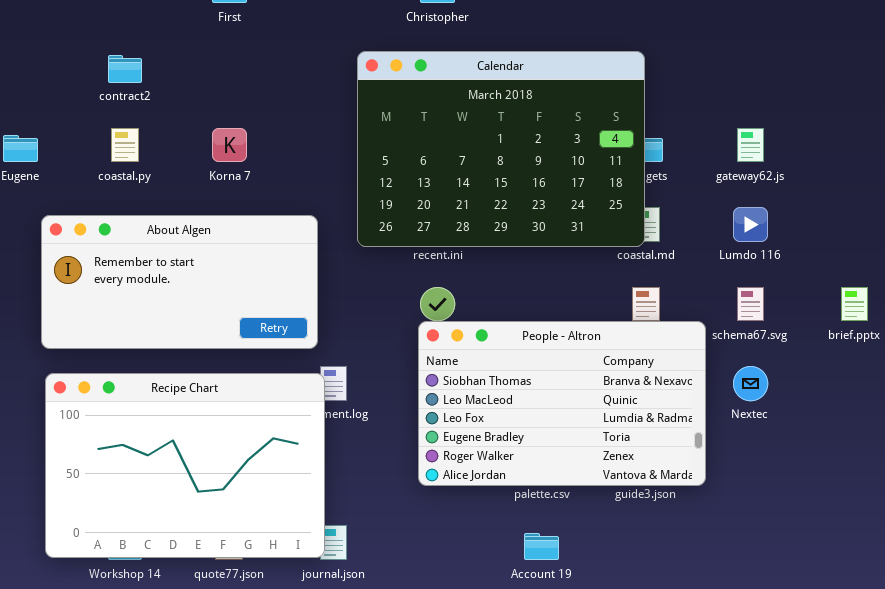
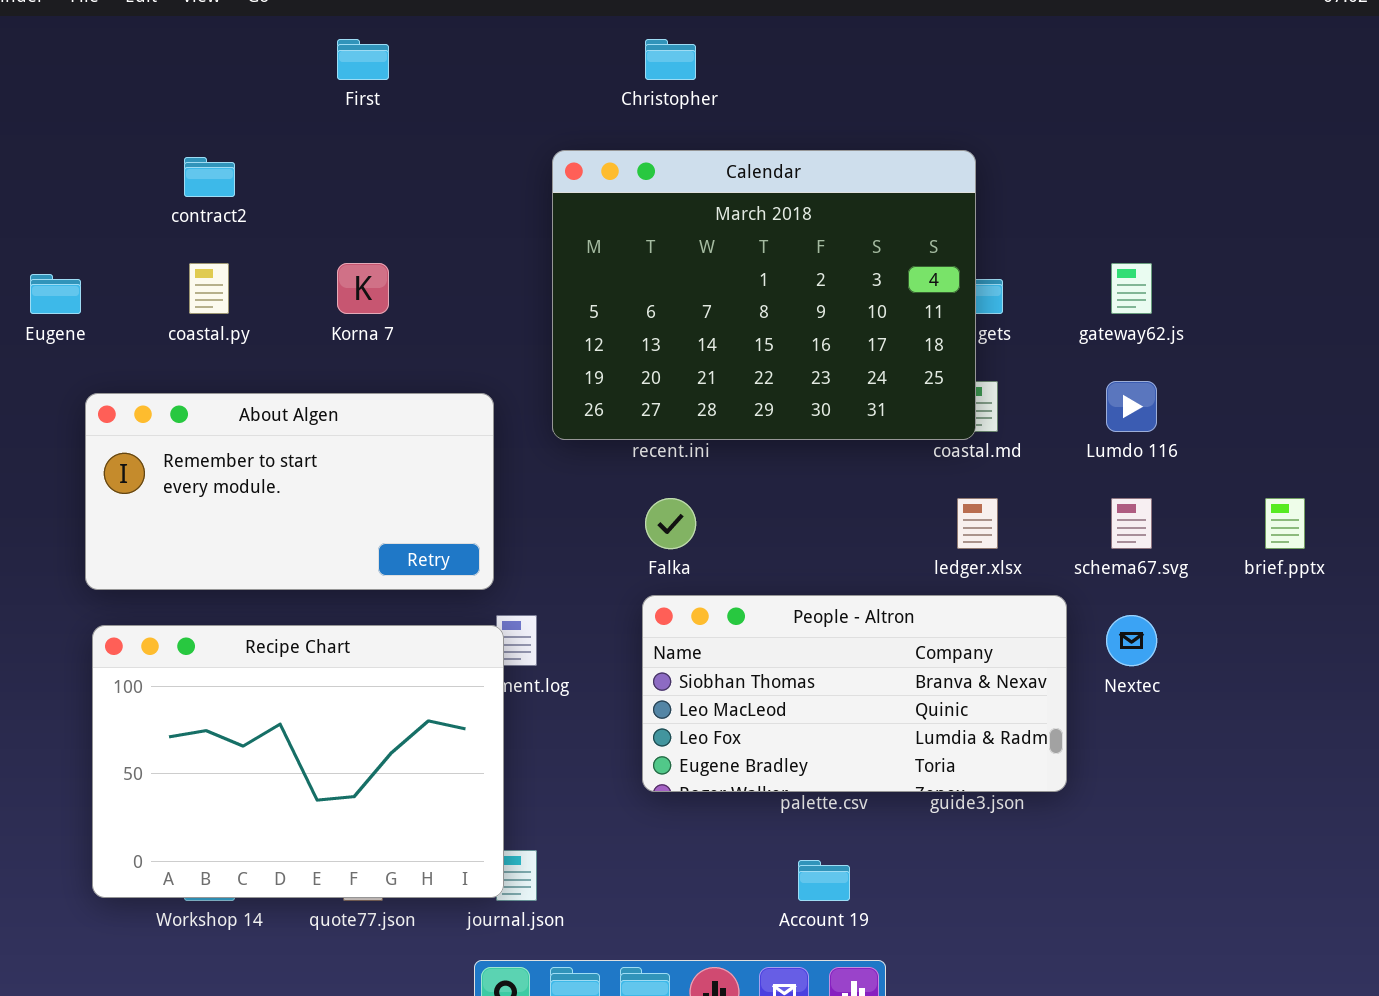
People - Altron: [418,321,706,486] -> [642,595,1067,792], resized

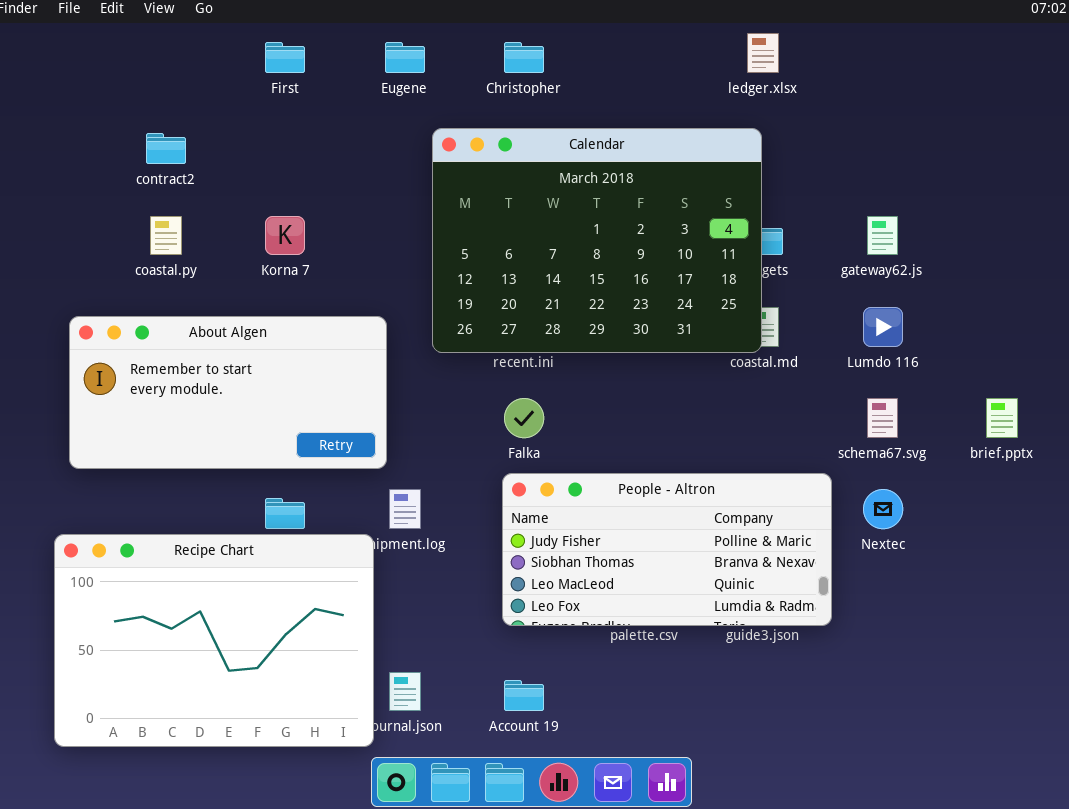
Eugene: [30,274,81,314] -> [385,42,425,73], moved
ledger.xlsx: [957,498,998,549] -> [747,33,779,73], moved
People - Altron: [642,595,1067,792] -> [502,473,832,626], scrolled up 1 row
Recipe Chart: [92,625,504,898] -> [54,534,374,747], moved
Account 19: [798,860,850,901] -> [504,680,544,711], moved

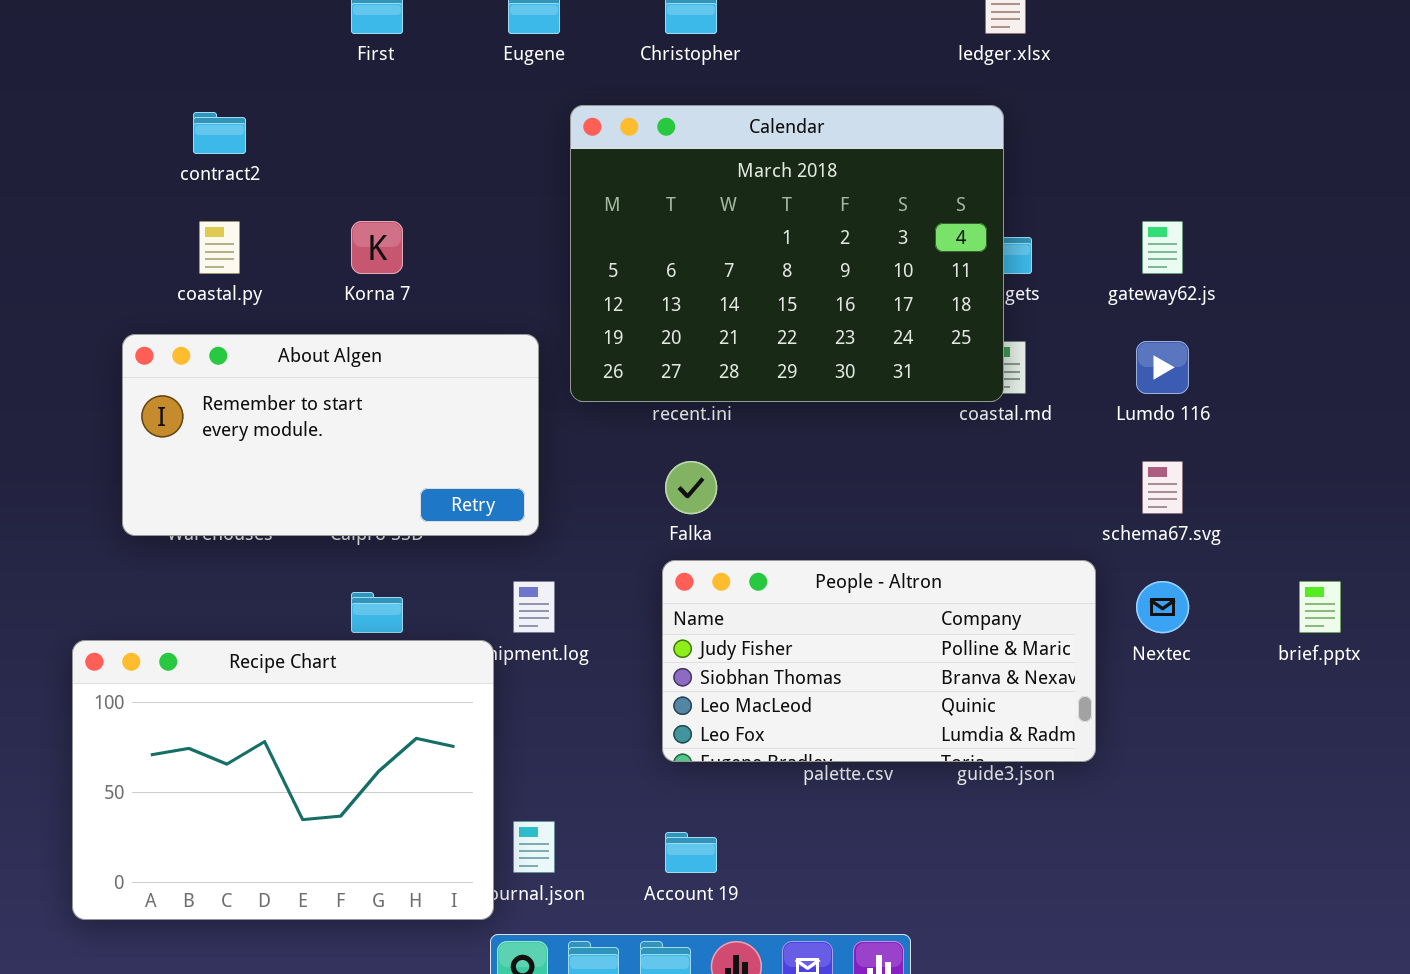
About Algen: [69,316,387,469] -> [122,334,539,536], moved
brief.pptx: [986,398,1018,438] -> [1299,581,1341,633], moved

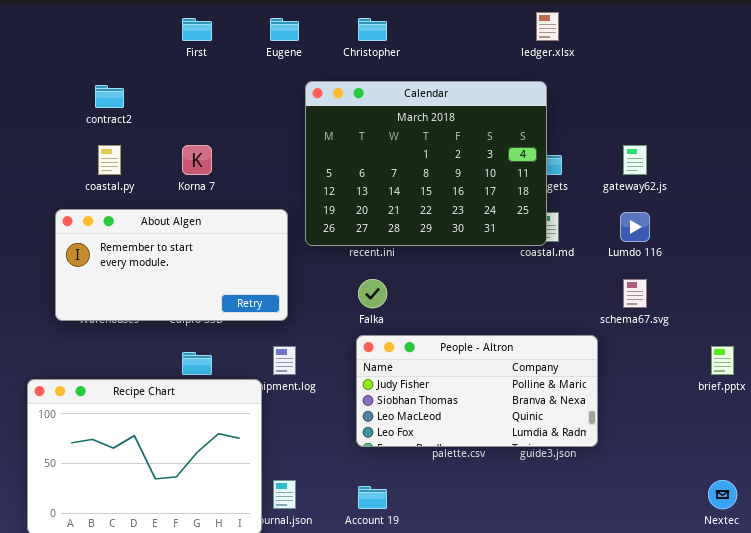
Nextec: [1136,581,1189,633] -> [708,480,737,509], moved

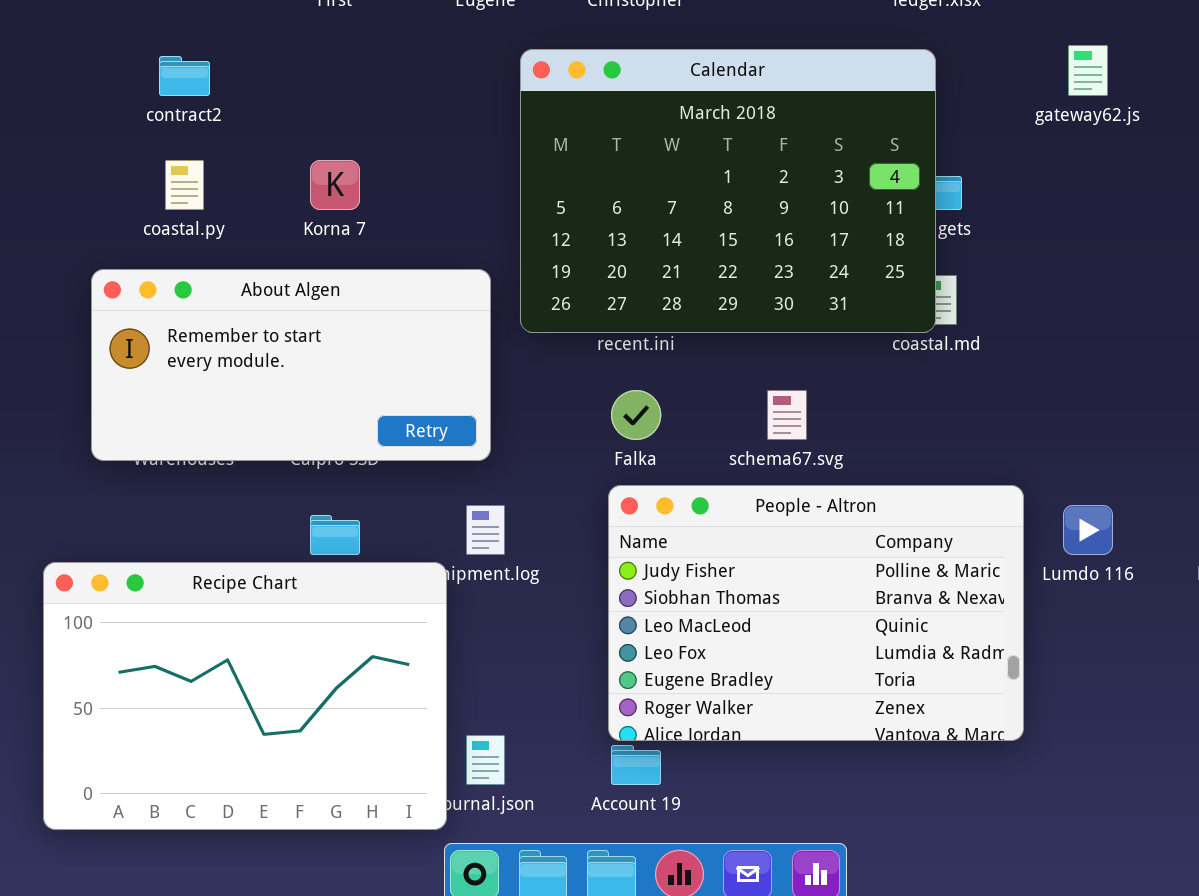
gateway62.js: [623,145,647,175] -> [1068,45,1108,96], moved
Lumdo 116: [620,212,650,242] -> [1063,505,1113,555], moved
schema67.svg: [623,279,647,308] -> [767,390,807,440], moved
People - Altron: [356,335,598,447] -> [608,485,1024,741], resized

